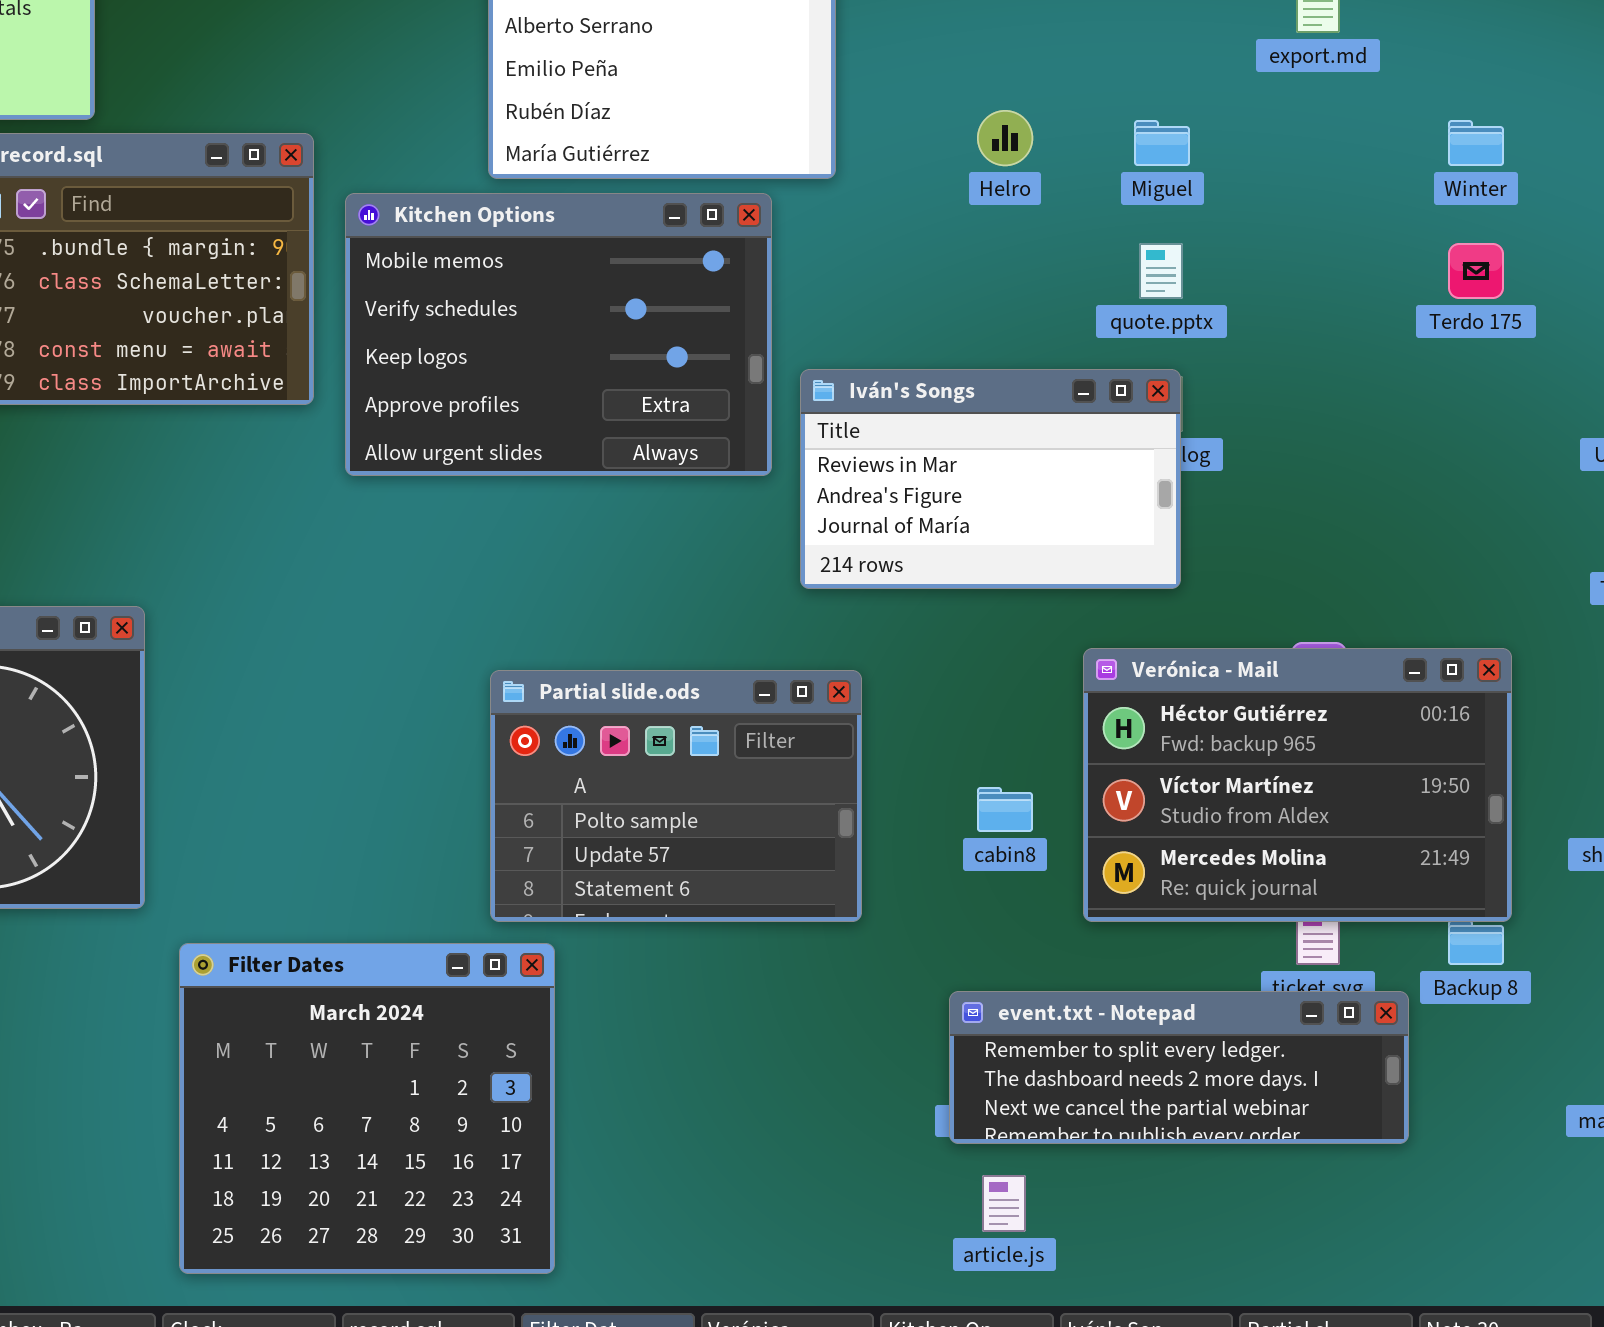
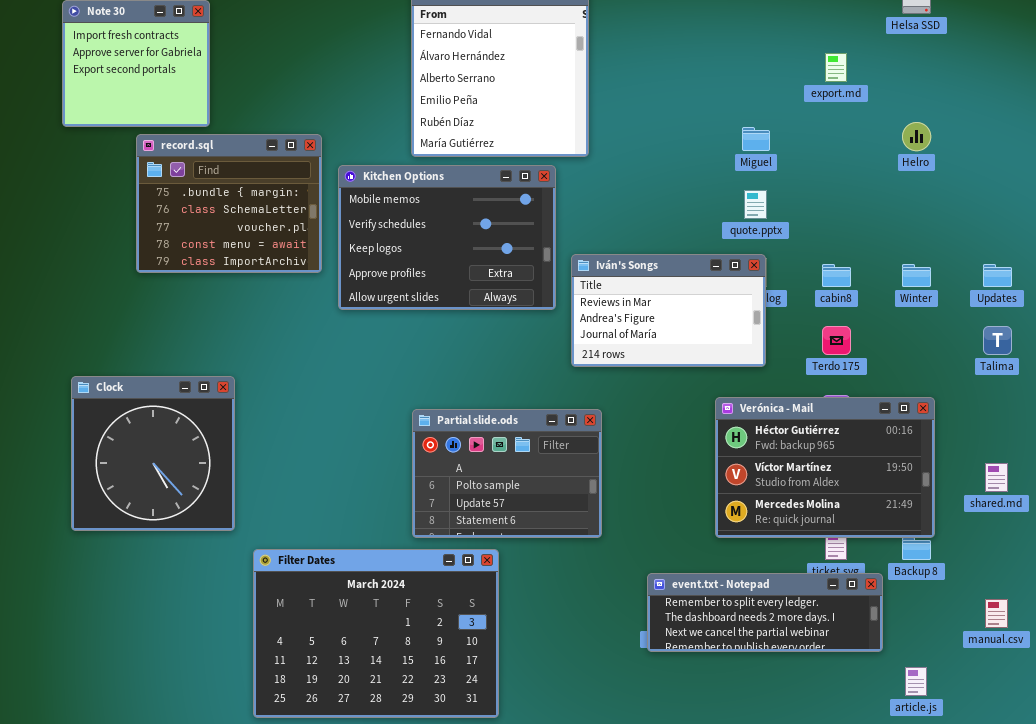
Helro: [977,110,1033,166] -> [902,122,931,151], moved
Winter: [1448,120,1504,166] -> [902,264,931,287], moved
Terdo 175: [1448,243,1504,299] -> [822,326,851,355], moved
cabin8: [977,787,1033,832] -> [822,264,851,287], moved
Filter Dates: [179,943,555,1274] -> [253,549,499,718], resized
article.js: [982,1175,1026,1232] -> [905,667,927,696], moved

